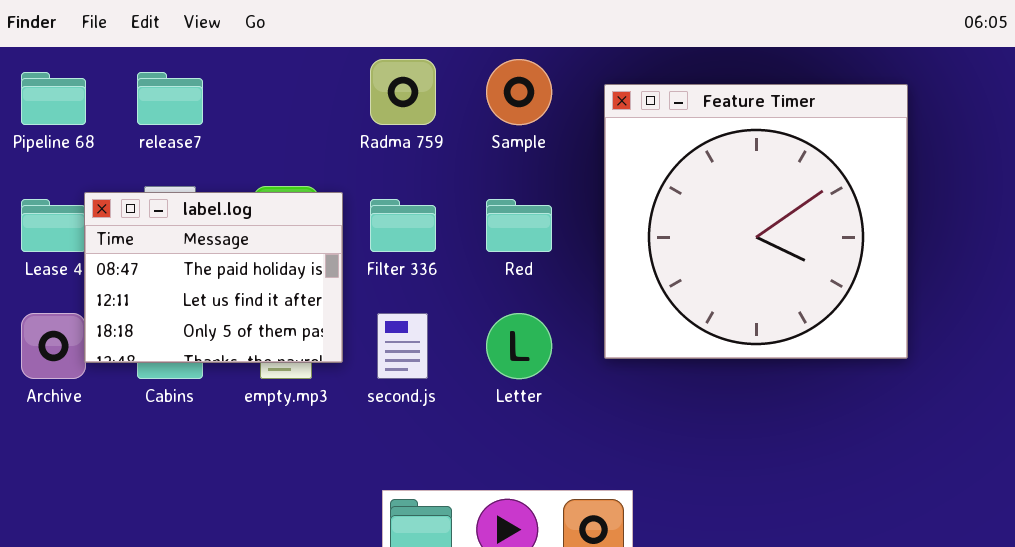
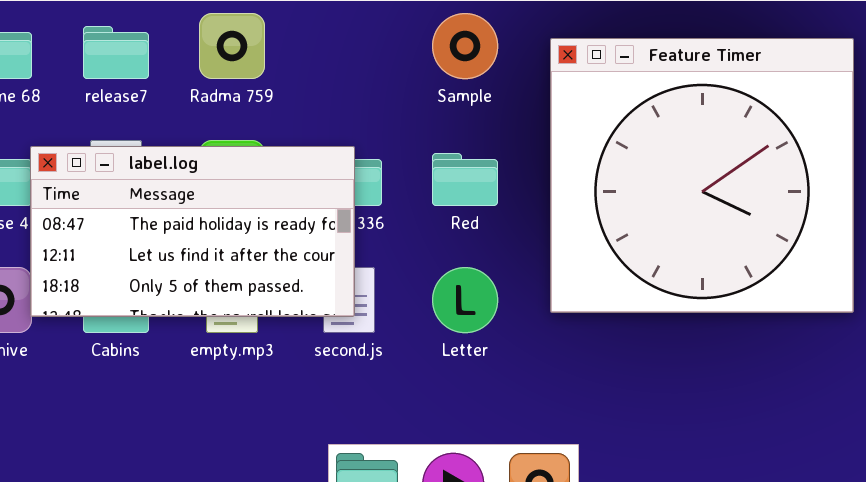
Radma 759: [370,59,436,125] -> [199,13,265,79], moved
label.log: [84,192,343,363] -> [30,146,355,317], resized

